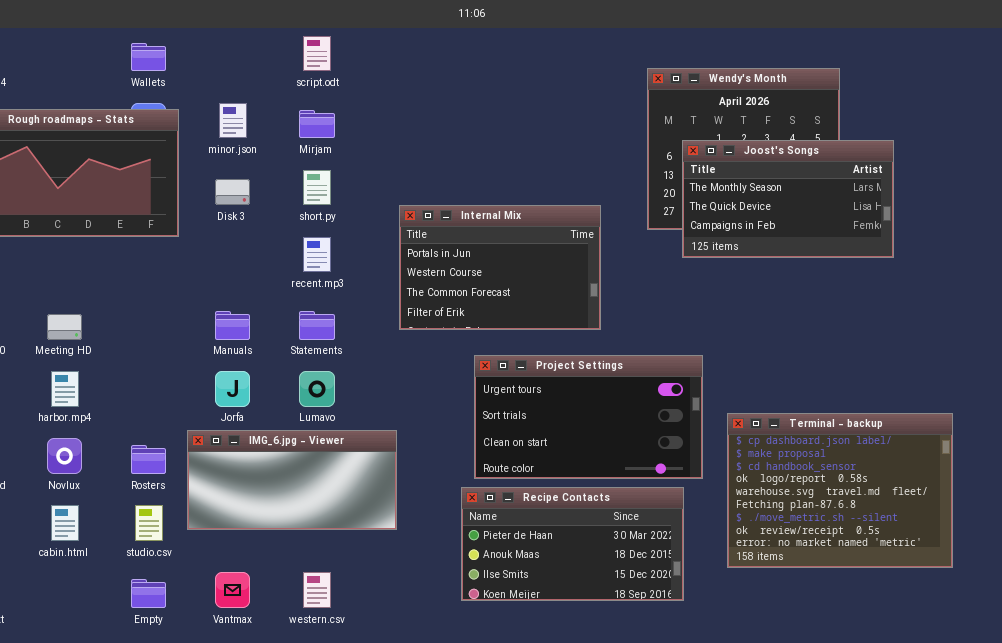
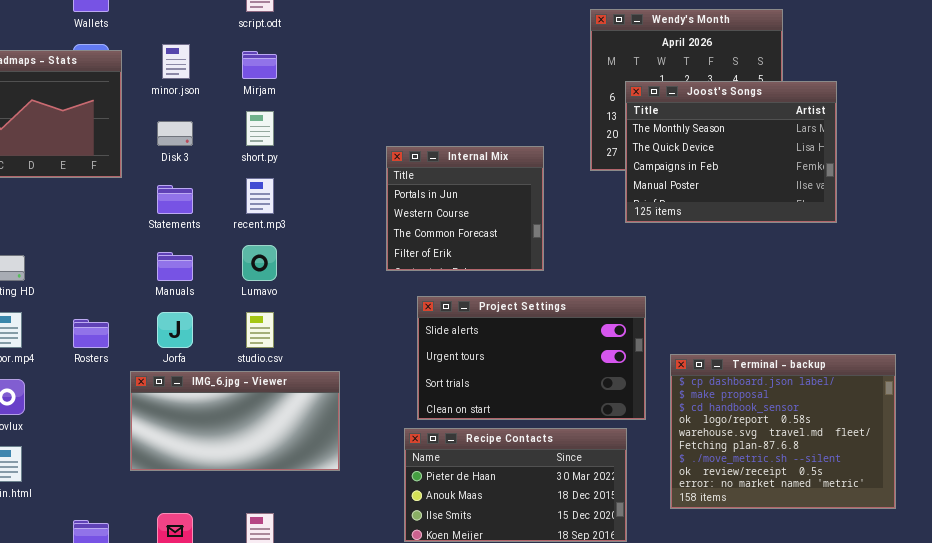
Joost's Songs: [682,140,894,258] -> [625,81,837,223], resized
Internal Mix: [399,205,601,330] -> [386,146,544,271], resized
Statements: [299,311,335,340] -> [157,185,193,214], moved
Project Settings: [474,355,703,479] -> [417,296,646,420], scrolled up 1 row
Lumavo: [299,371,335,407] -> [242,245,277,281], moved
Rosters: [131,445,166,474] -> [73,319,109,348], moved
studio.csv: [135,505,163,541] -> [246,312,274,348], moved

